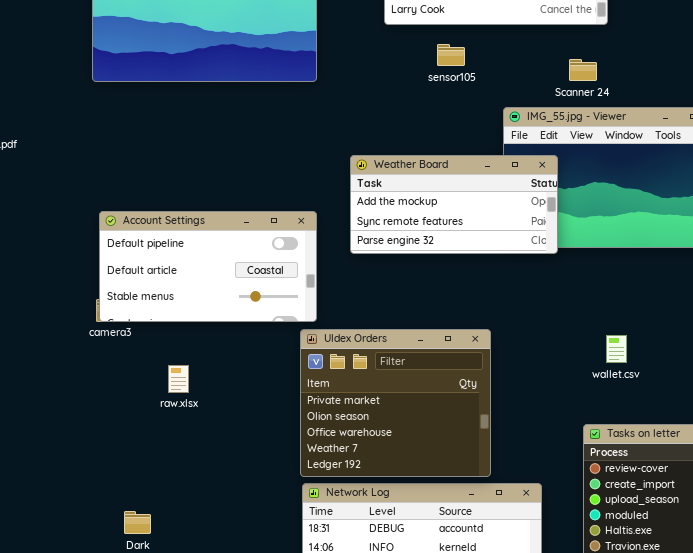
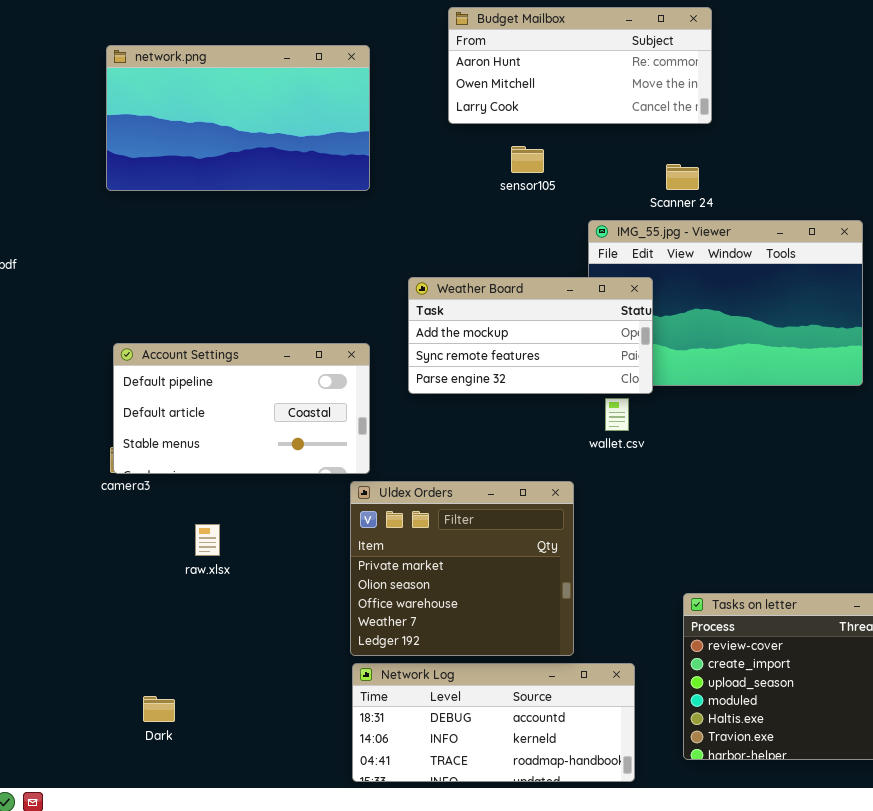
wallet.csv: [606,335,627,363] -> [605,398,629,431], moved

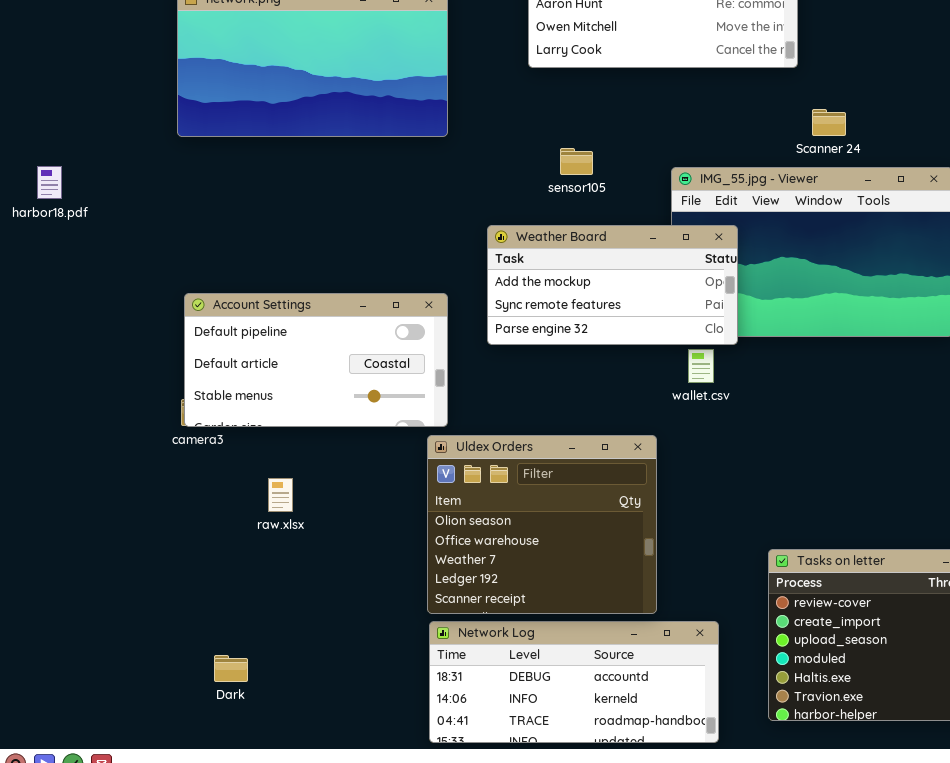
sensor105: [511,146,544,173] -> [560,148,593,175], moved
Scanner 24: [666,164,699,190] -> [812,109,846,136], moved
Uldex Orders: [350,481,574,656] -> [427,435,657,614], scrolled down 1 row

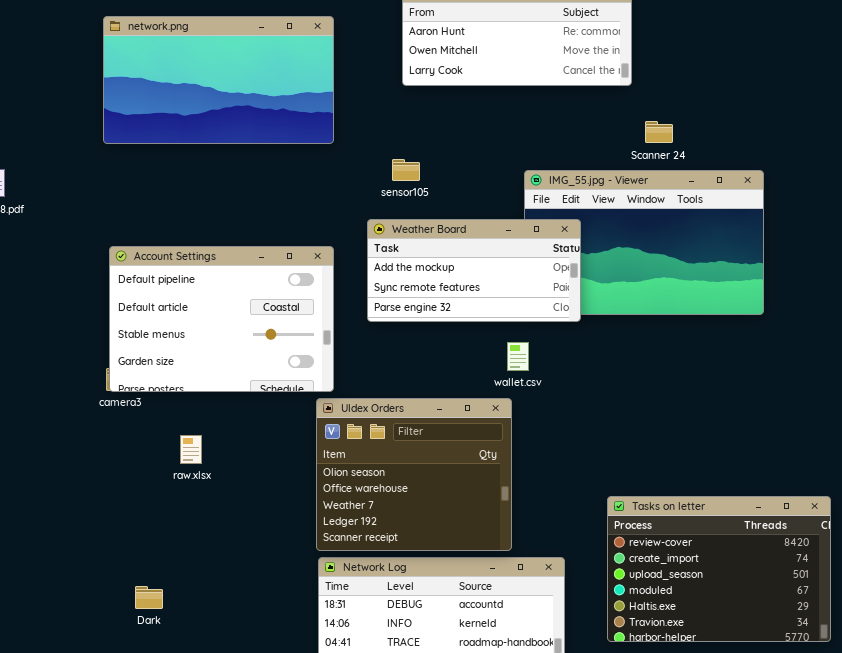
sensor105: [560,148,593,175] -> [392,159,420,181], moved
Account Settings: [184,293,448,427] -> [109,246,334,392], resized
wallet.csv: [688,349,714,383] -> [507,342,529,371], moved

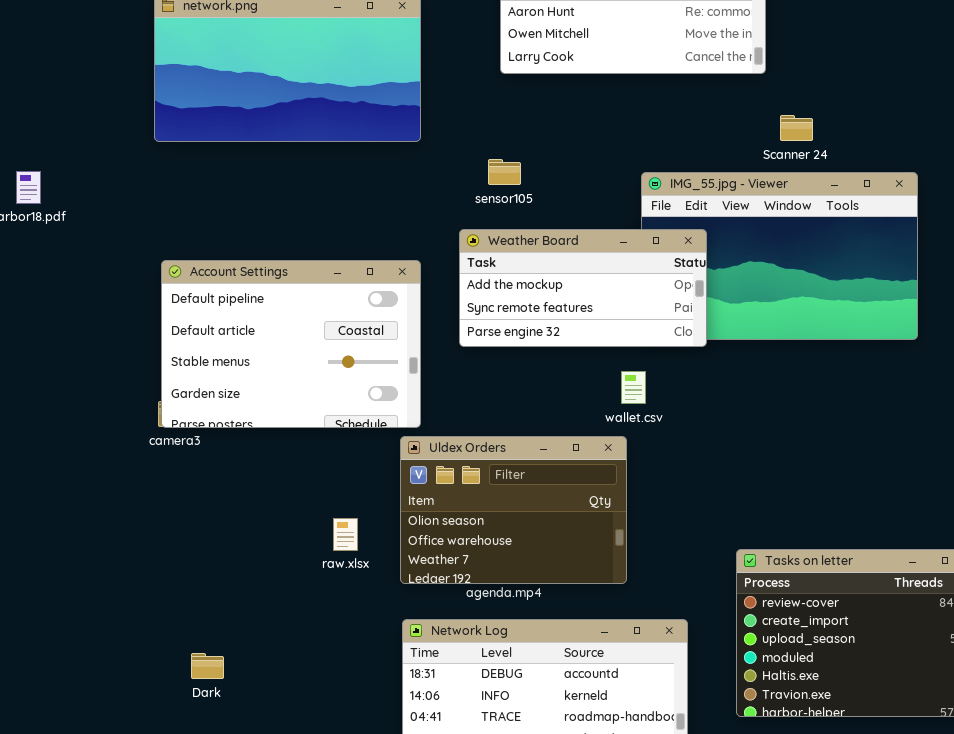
Uldex Orders: [316,398,512,551] -> [400,436,627,584], resized
raw.xlsx: [180,435,202,464] -> [333,518,358,551], moved

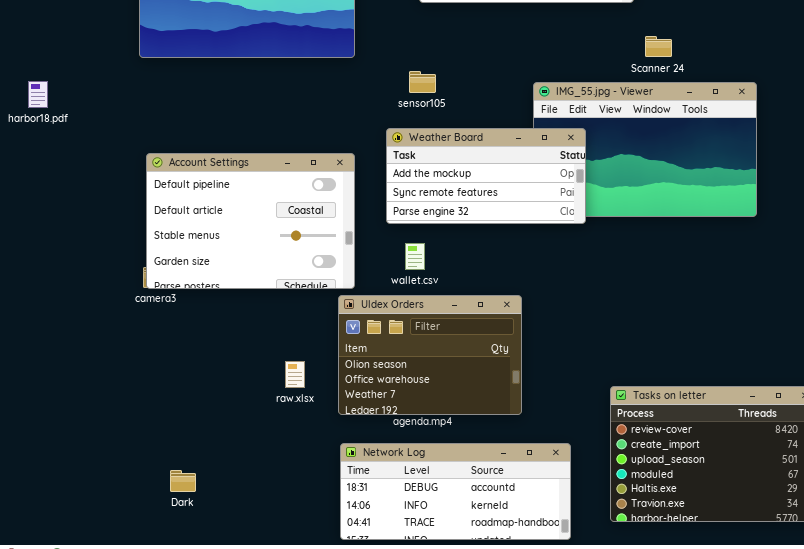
wallet.csv: [621,371,646,404] -> [405,243,425,270], moved

